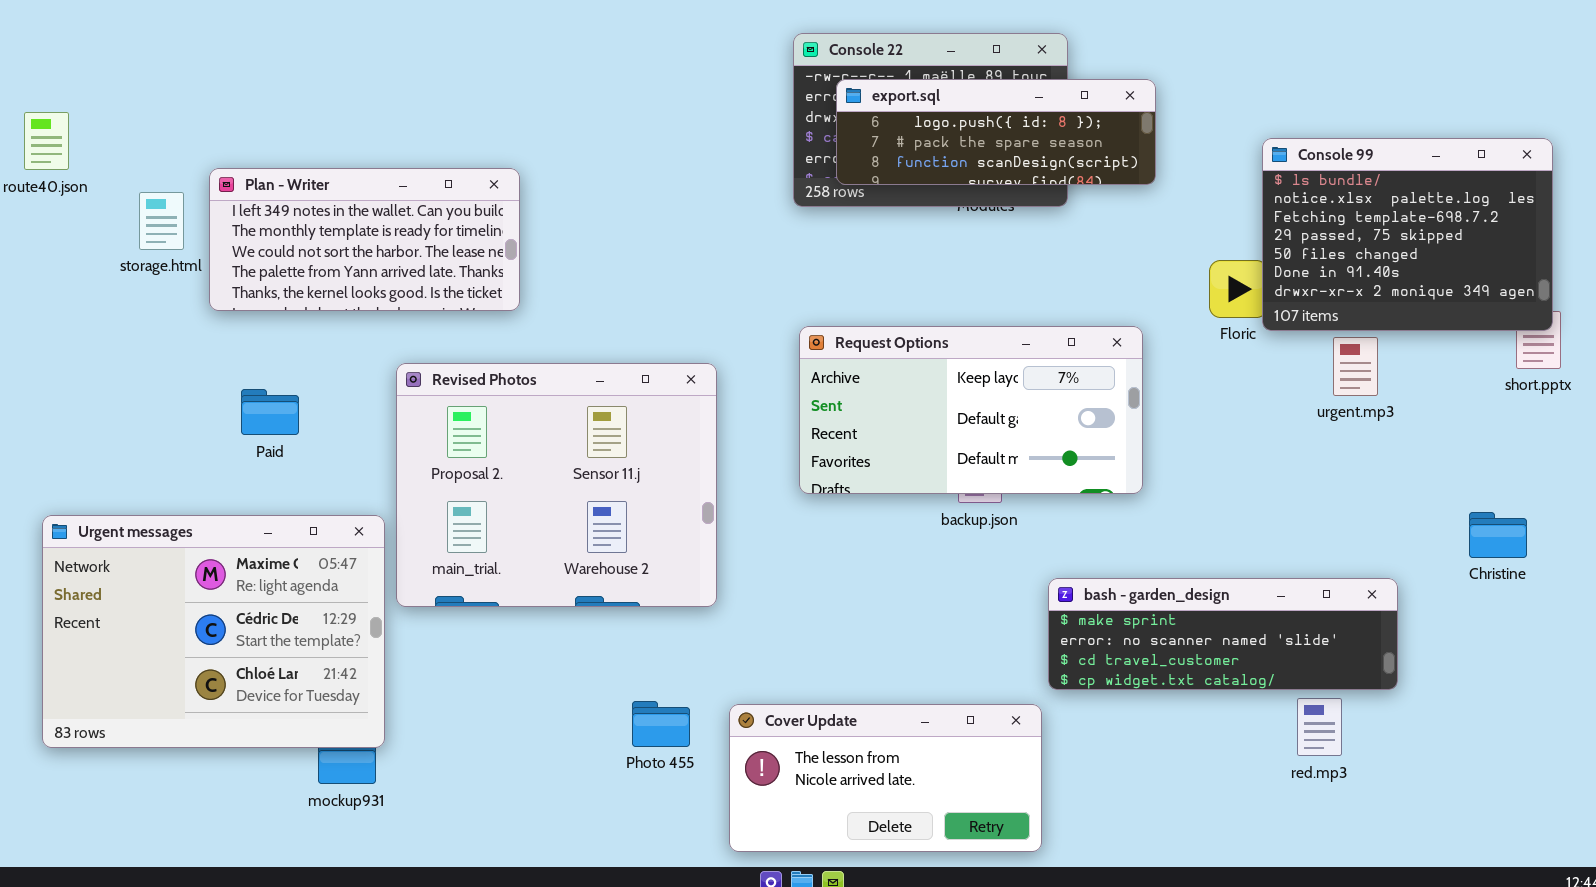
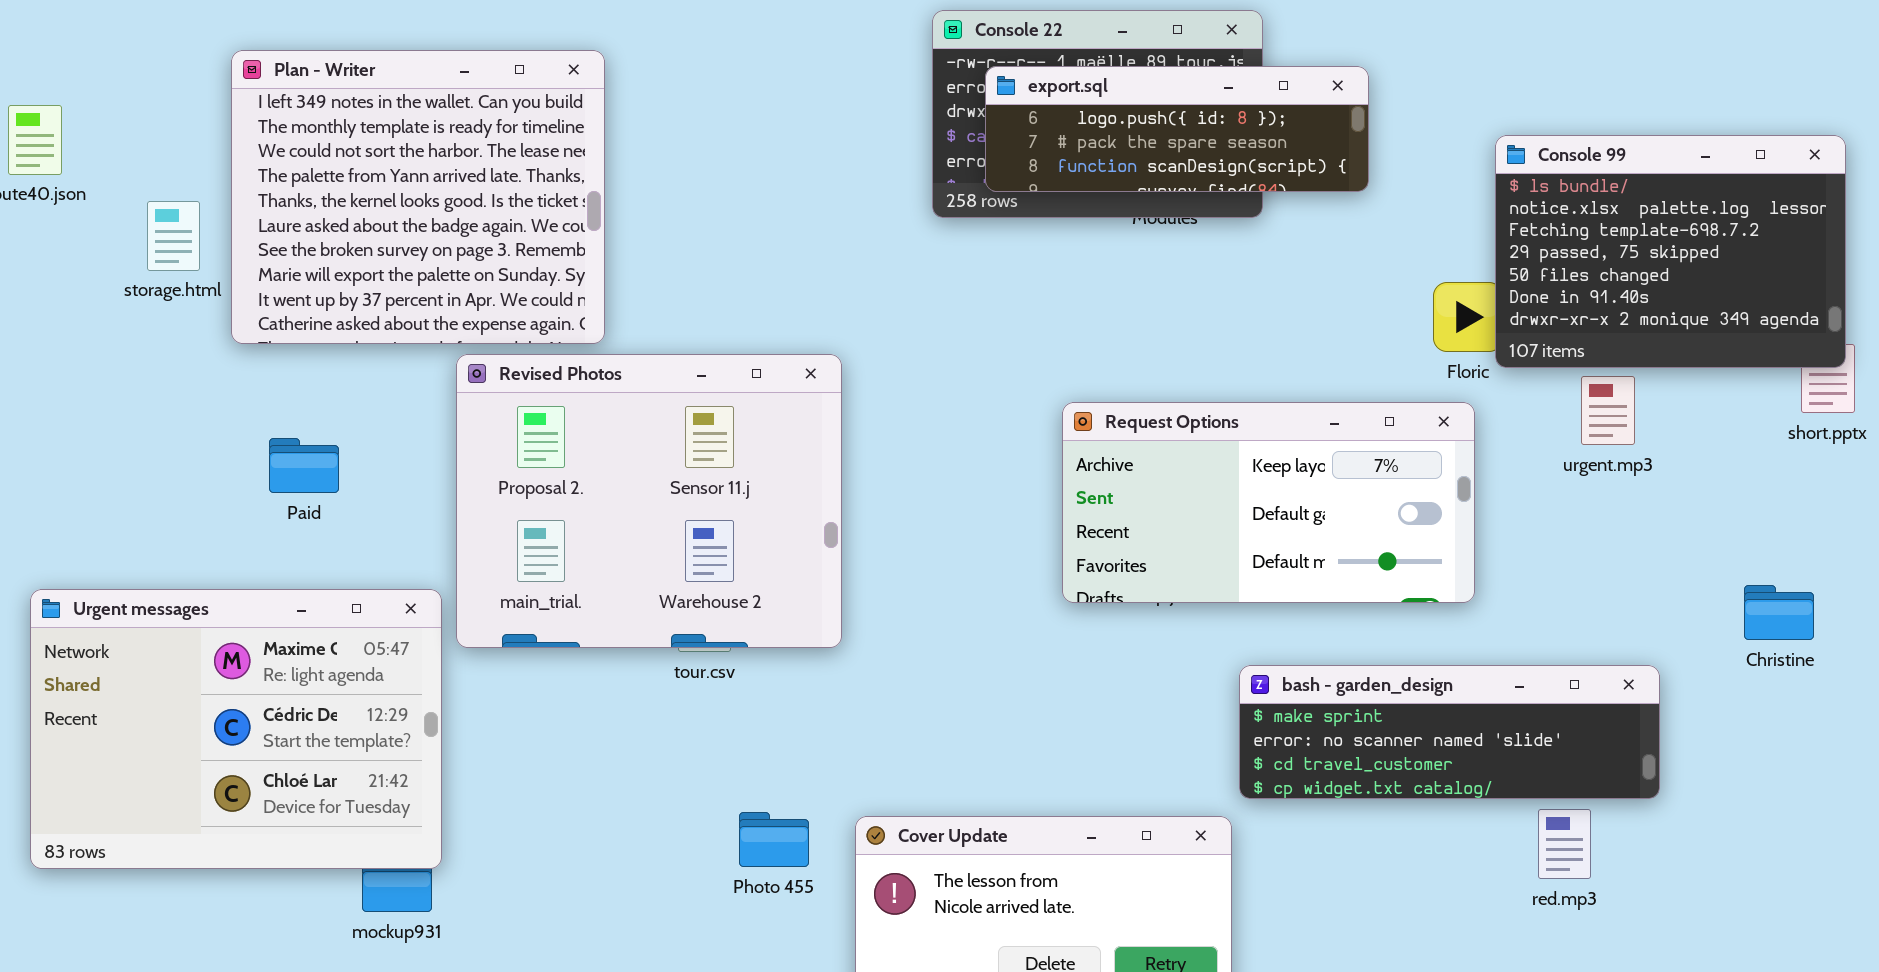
Plan - Writer: [209,168,520,311] -> [231,50,605,344], resized
Request Options: [799,326,1143,494] -> [1062,402,1475,603], moved
Revised Photos: [396,363,717,607] -> [456,354,842,648], moved

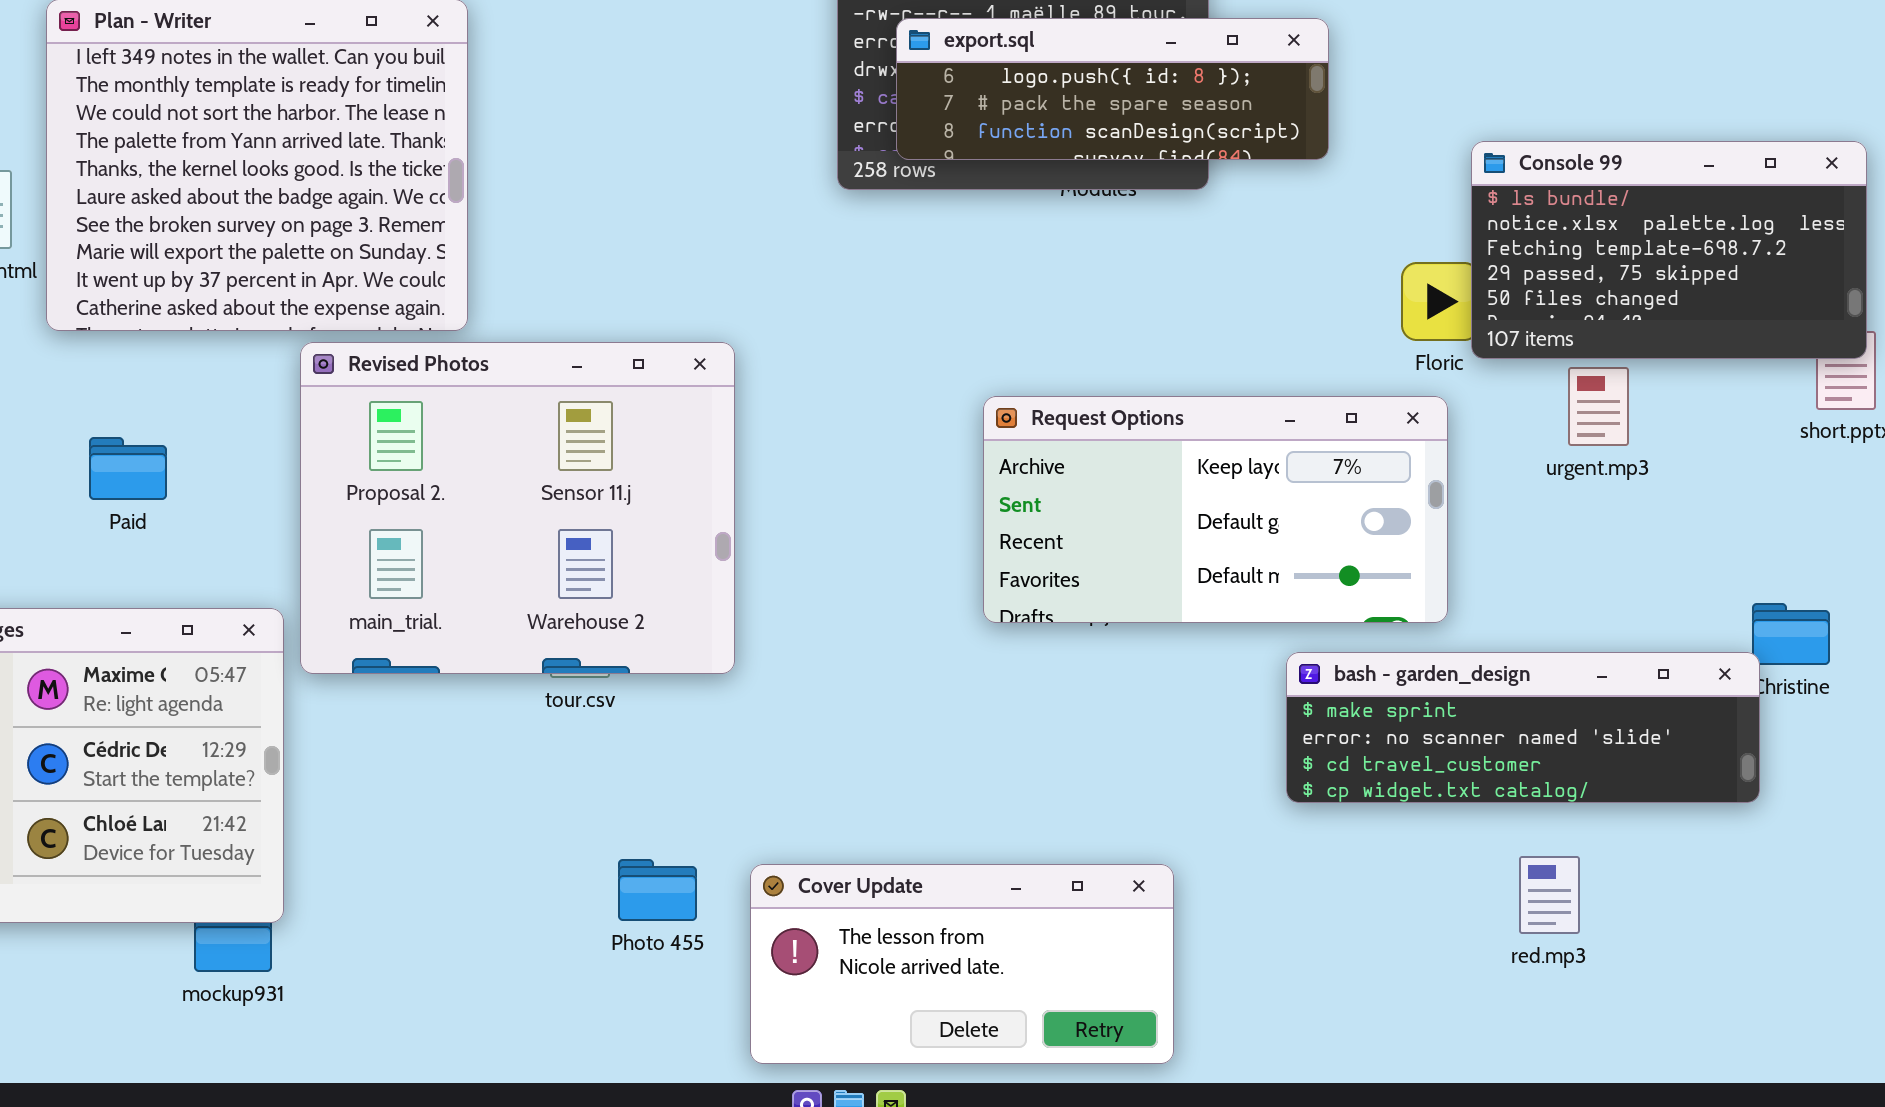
Console 99: [1495,135,1846,368] -> [1471,141,1867,359], resized
bash - garden_design: [1239,665,1660,799] -> [1286,652,1760,803], moved

